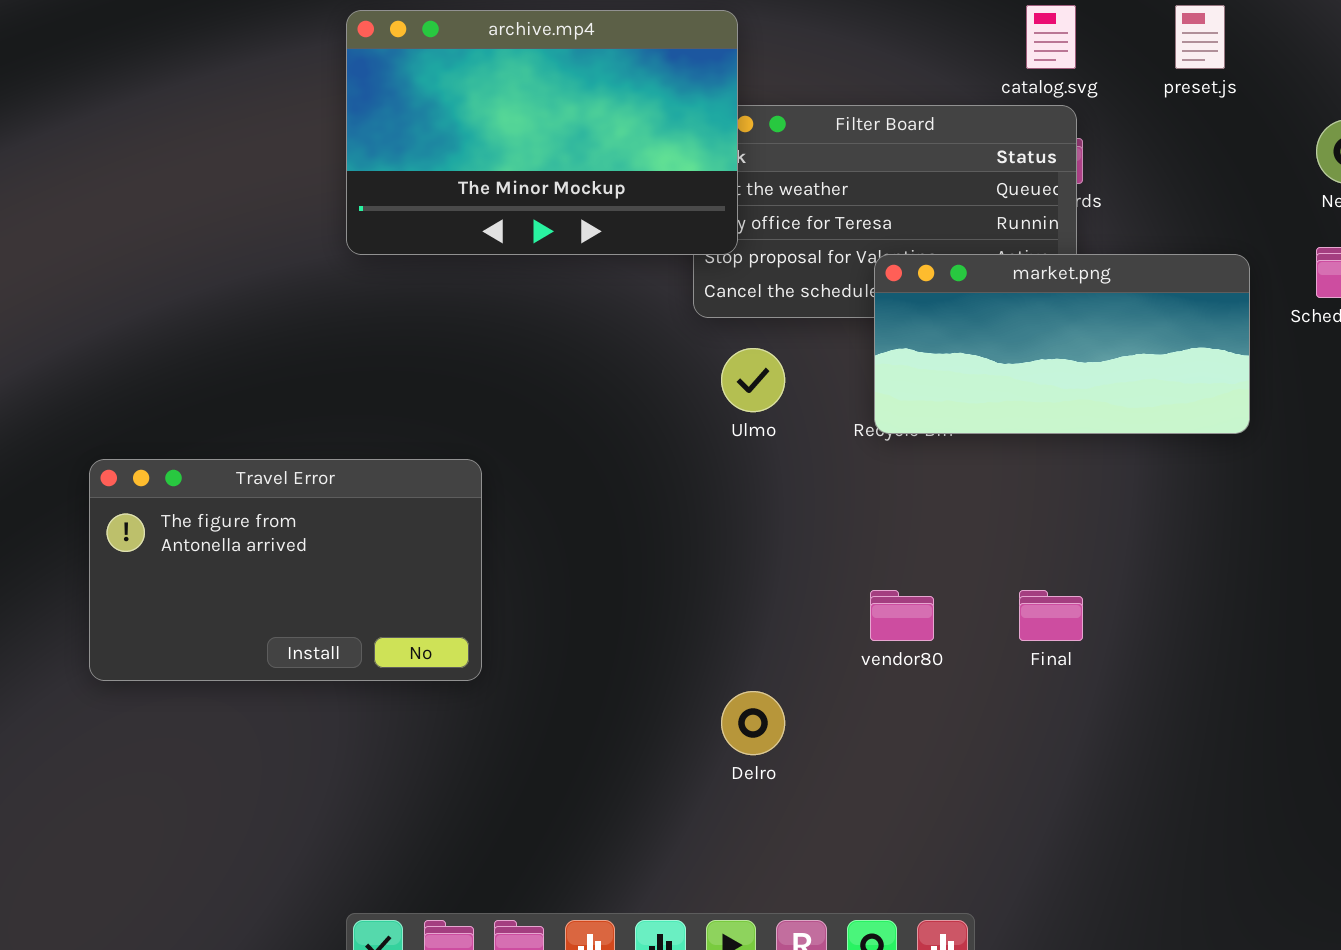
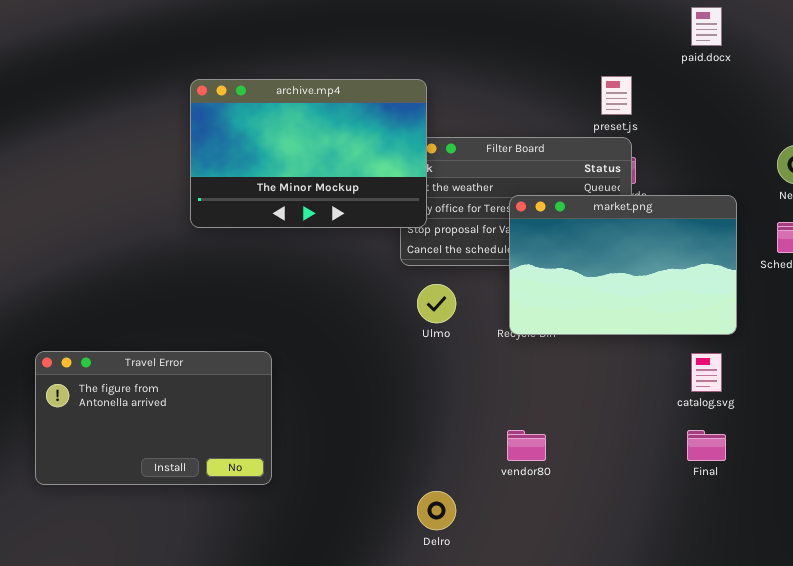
catalog.svg: [1026,5,1076,69] -> [691,353,722,392], moved
preset.js: [1175,5,1225,69] -> [601,76,632,115], moved
market.png: [874,254,1250,434] -> [509,195,737,335], resized
Final: [1019,590,1083,641] -> [687,430,726,461], moved

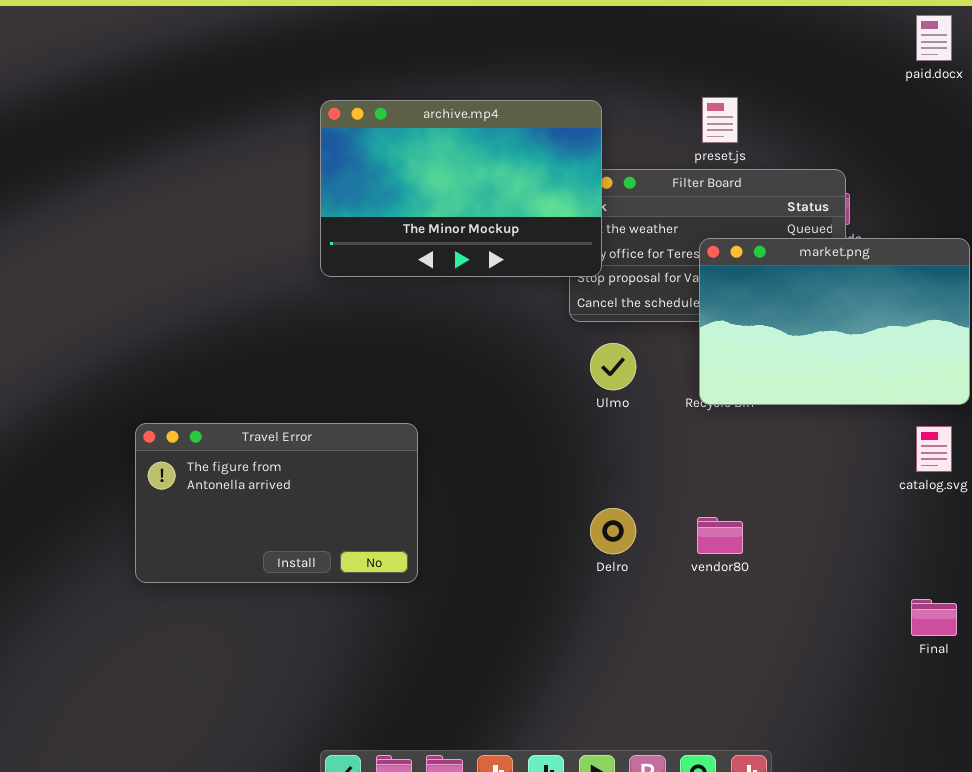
preset.js: [601,76,632,115] -> [702,97,738,143], moved
Final: [687,430,726,461] -> [911,599,957,636], moved
Delro: [417,491,456,530] -> [590,508,636,554], moved

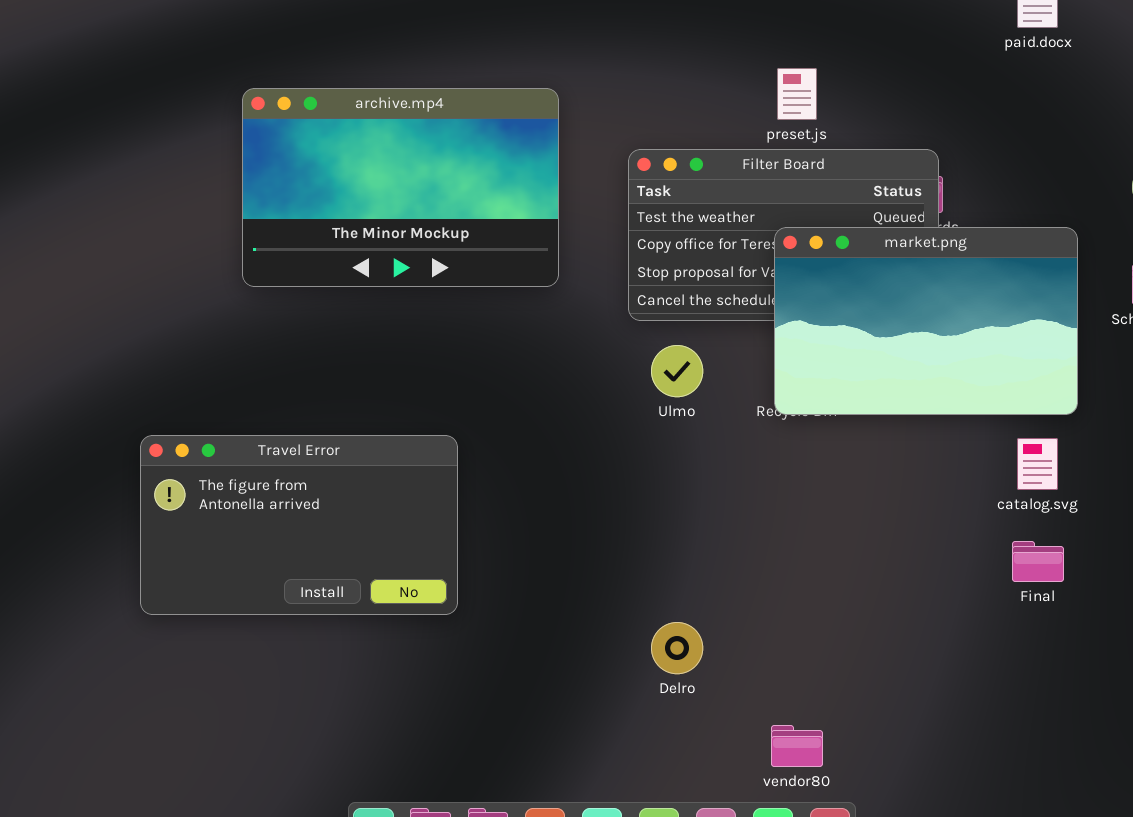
archive.mp4: [320,100,602,277] -> [242,88,559,287], moved
Delro: [590,508,636,554] -> [651,622,703,674], moved
vendor80: [697,517,743,554] -> [771,725,823,767], moved
Final: [911,599,957,636] -> [1012,541,1064,582], moved

